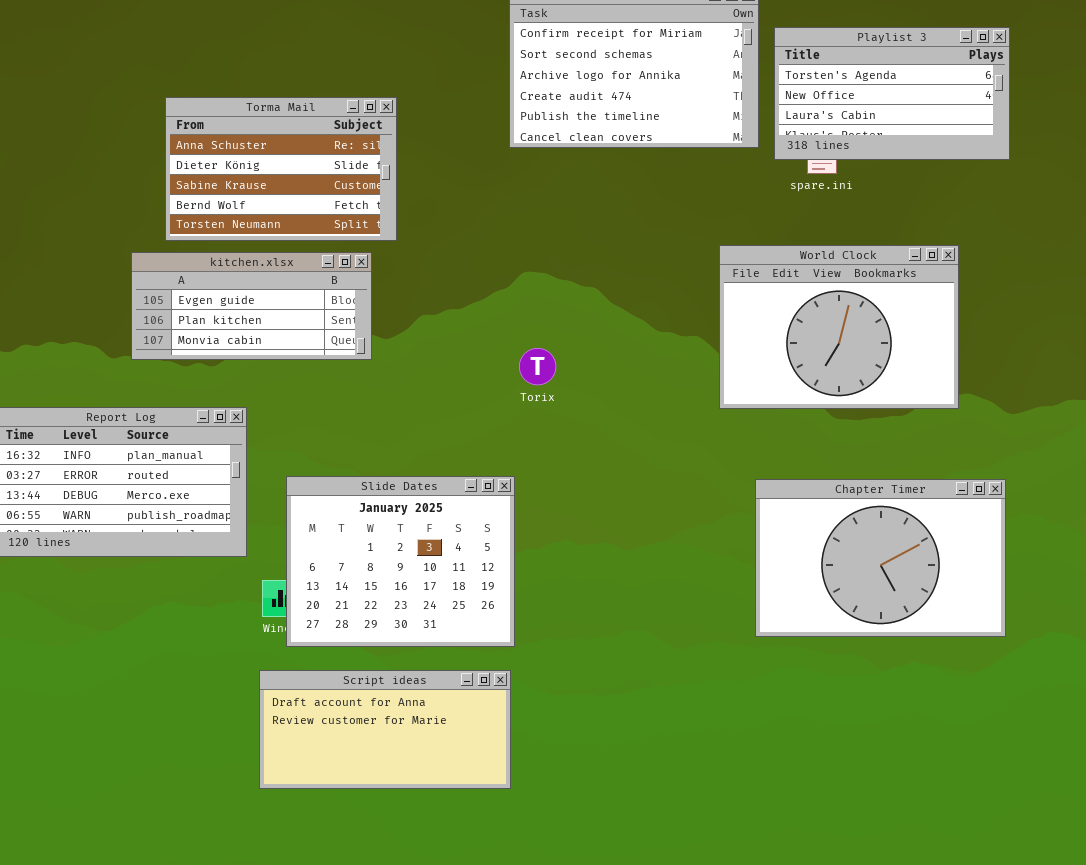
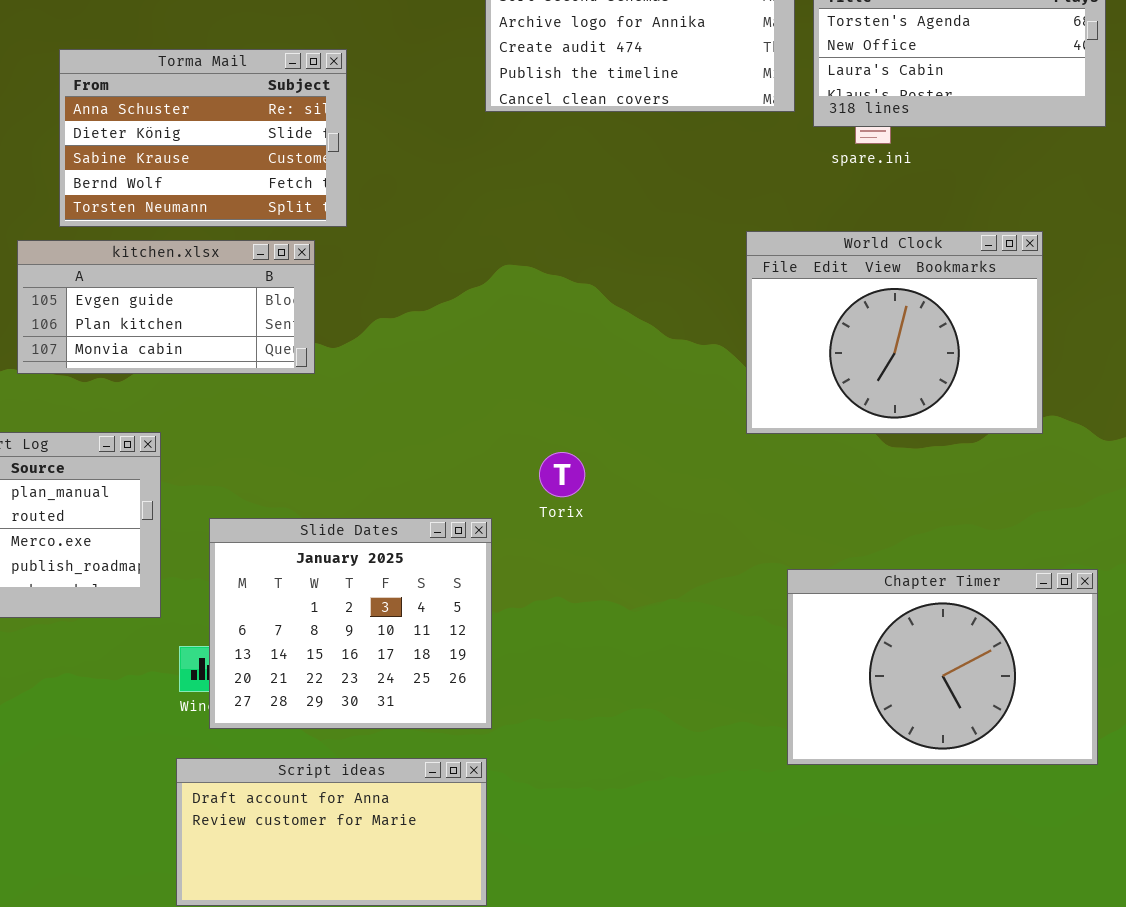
Torix: [519,348,556,385] -> [539,452,585,497], moved
Chapter Timer: [755,479,1006,637] -> [787,569,1098,765], moved

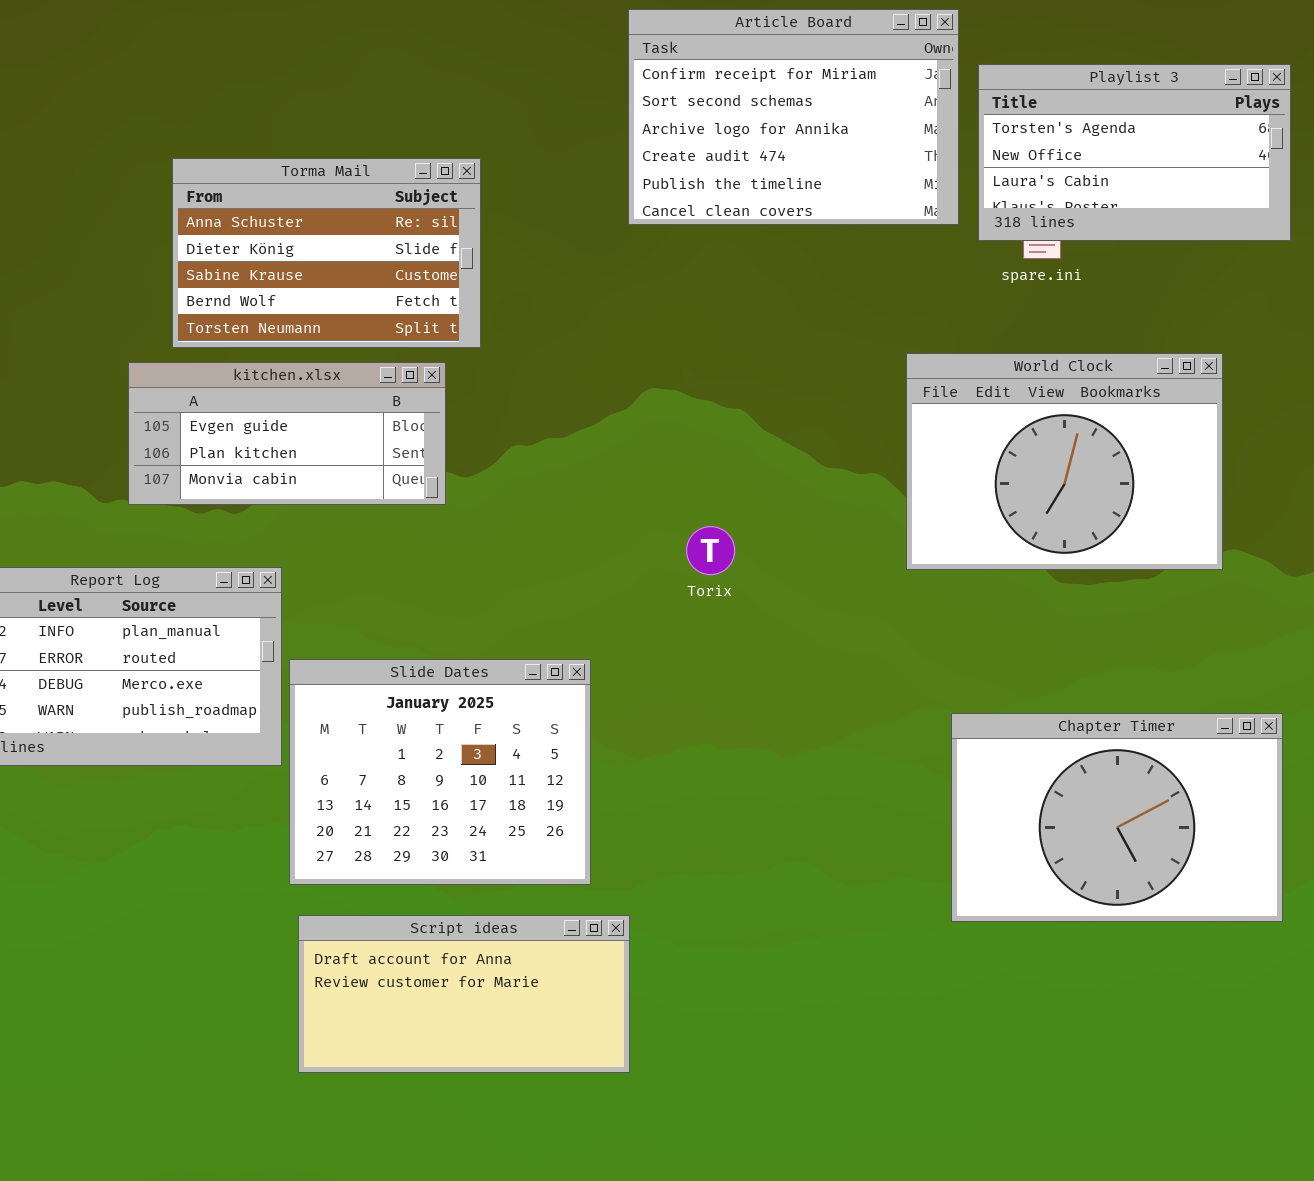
Torix: [539,452,585,497] -> [686,526,735,575], moved
Slide Dates: [209,518,492,729] -> [289,659,591,885], moved

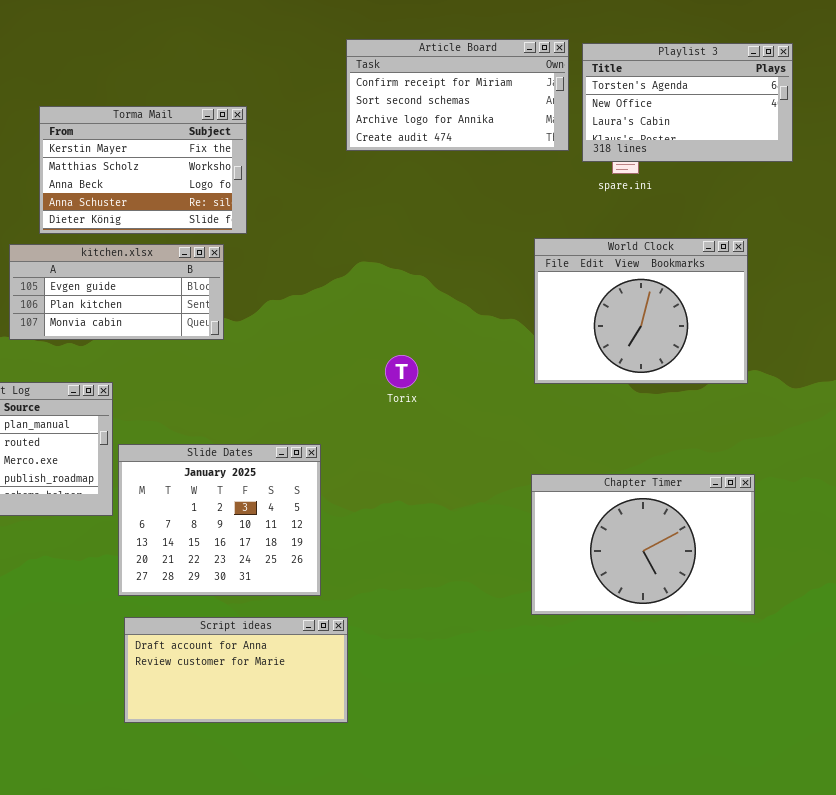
Article Board: [628,9,959,225] -> [346,39,569,151], resized
Torma Mail: [172,158,481,348] -> [39,106,247,234], scrolled up 3 rows
Chapter Timer: [951,713,1283,922] -> [531,474,755,615], moved

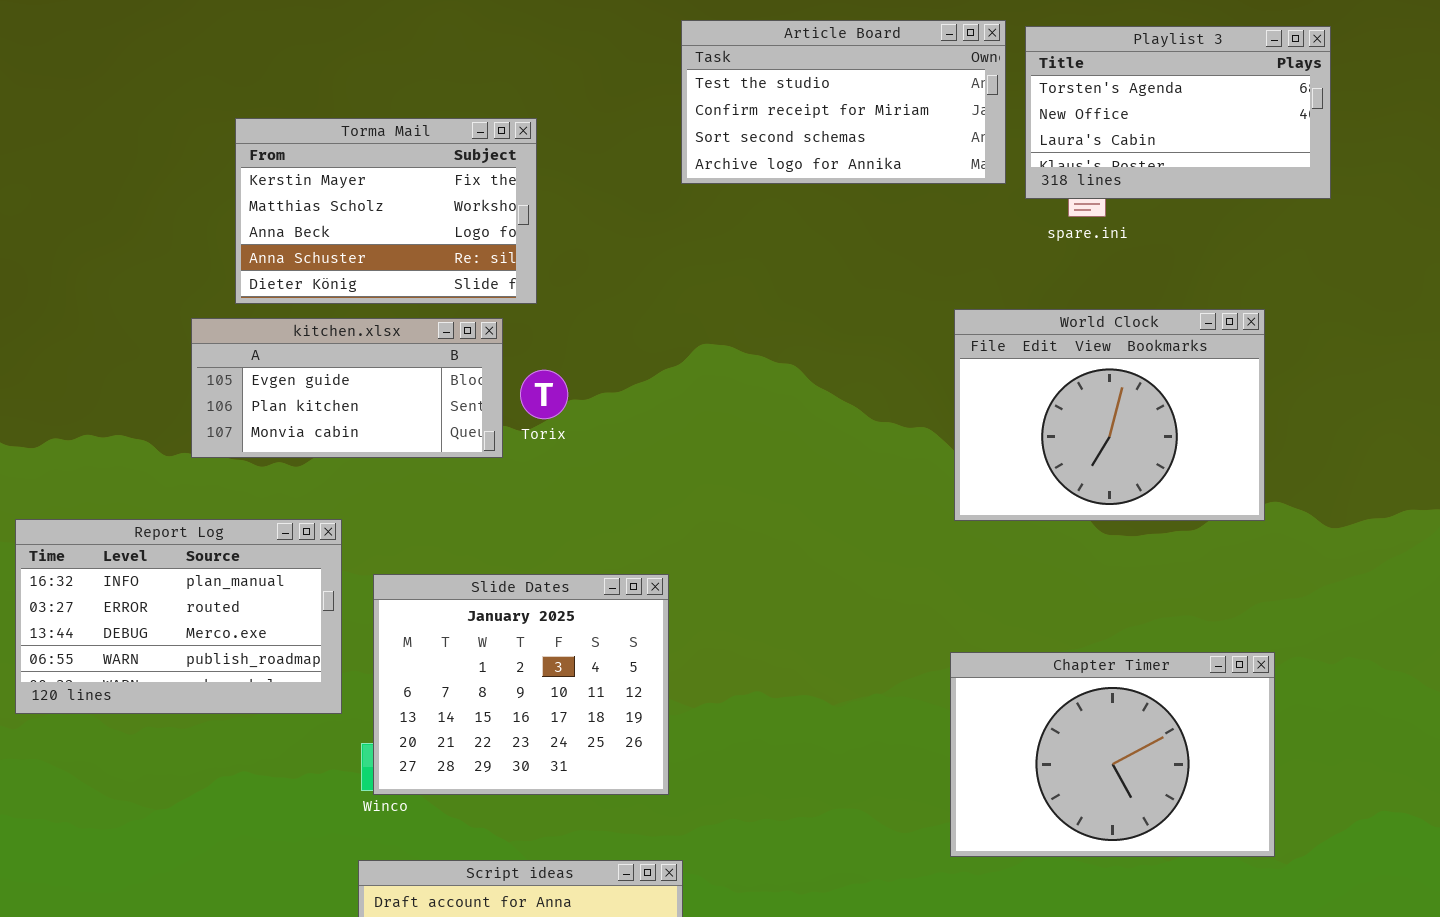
Article Board: [346,39,569,151] -> [681,20,1006,184], scrolled up 1 row
Torix: [385,355,418,388] -> [520,370,568,419], moved
Slide Dates: [118,444,321,596] -> [373,574,669,795], moved

